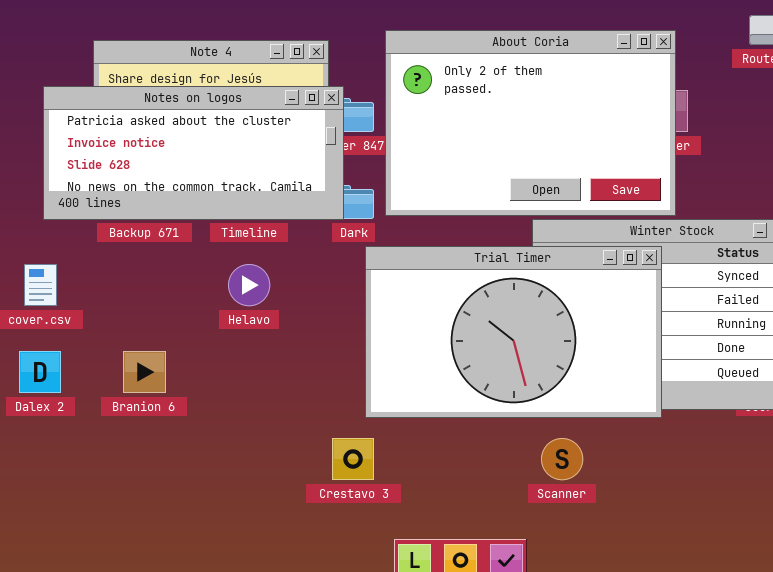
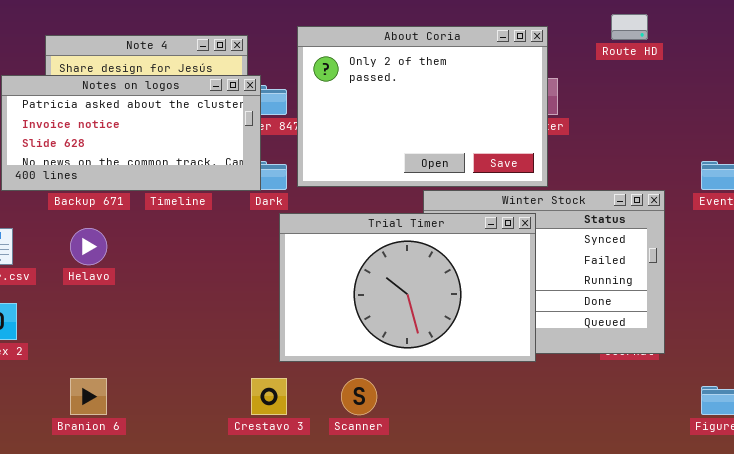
Helavo: [228,264,270,306] -> [70,228,107,265], moved
Branion 6: [123,351,166,393] -> [70,378,107,415], moved
Scanner: [541,438,583,480] -> [341,378,377,415], moved

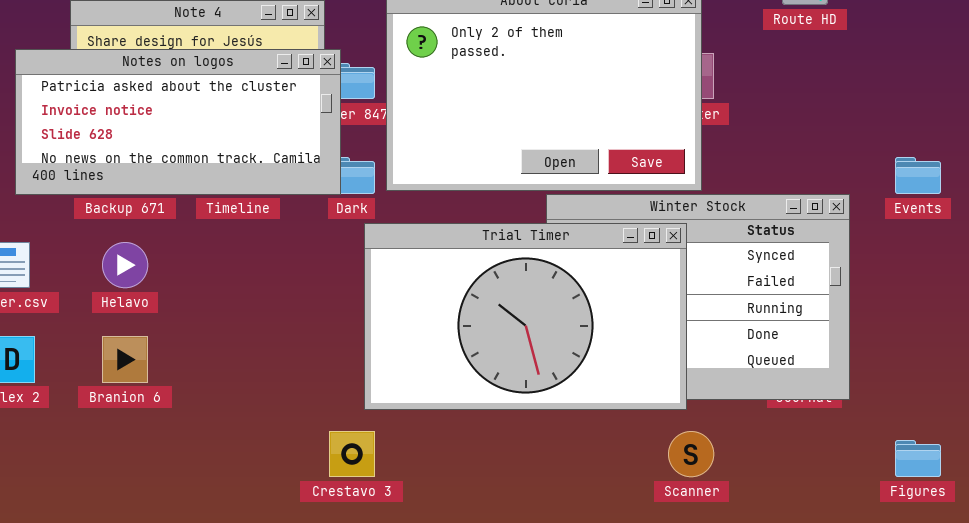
Branion 6: [70,378,107,415] -> [102,336,148,383], moved
Scanner: [341,378,377,415] -> [668,431,714,477], moved

